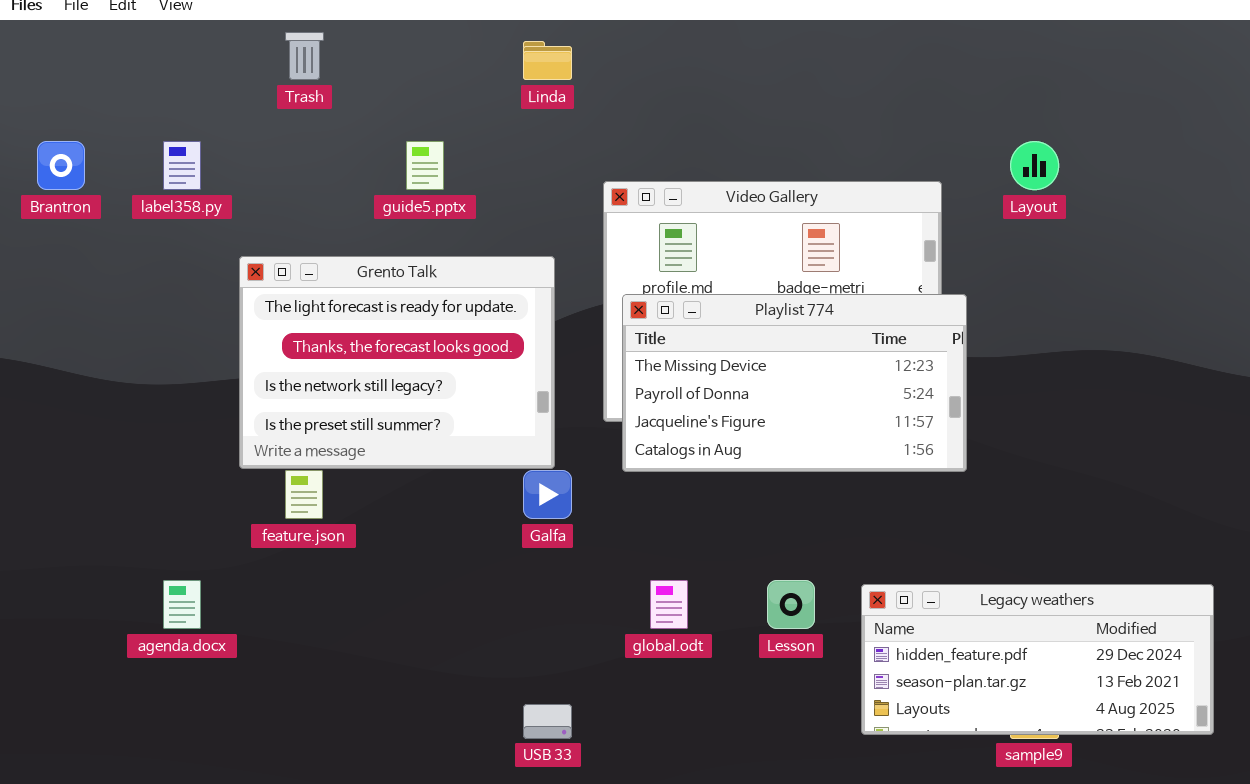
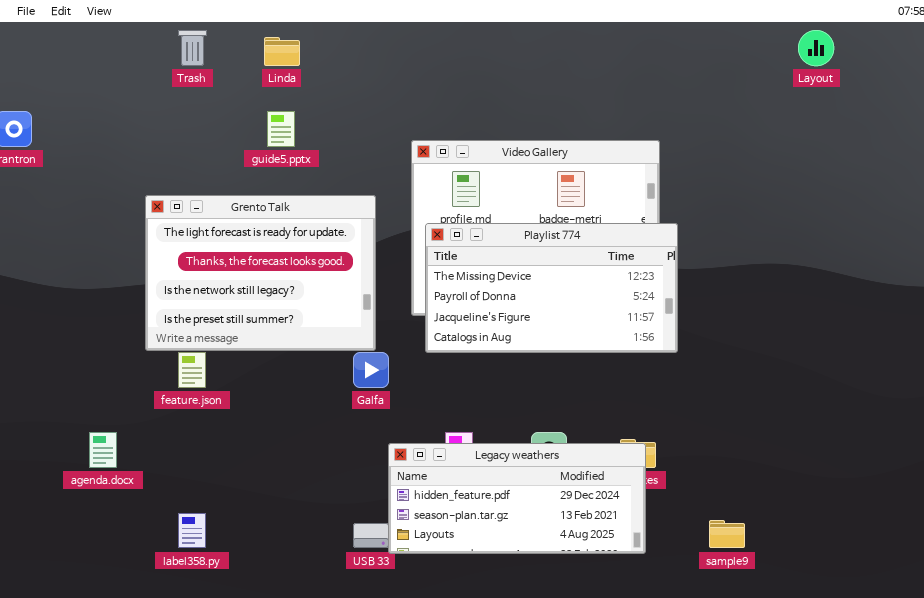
Linda: [523,41,572,80] -> [264,37,300,66], moved
label358.py: [163,141,201,190] -> [178,513,206,548], moved
Layout: [1010,141,1059,190] -> [798,30,834,66], moved
Legacy weathers: [861,584,1214,735] -> [388,443,646,554], moved

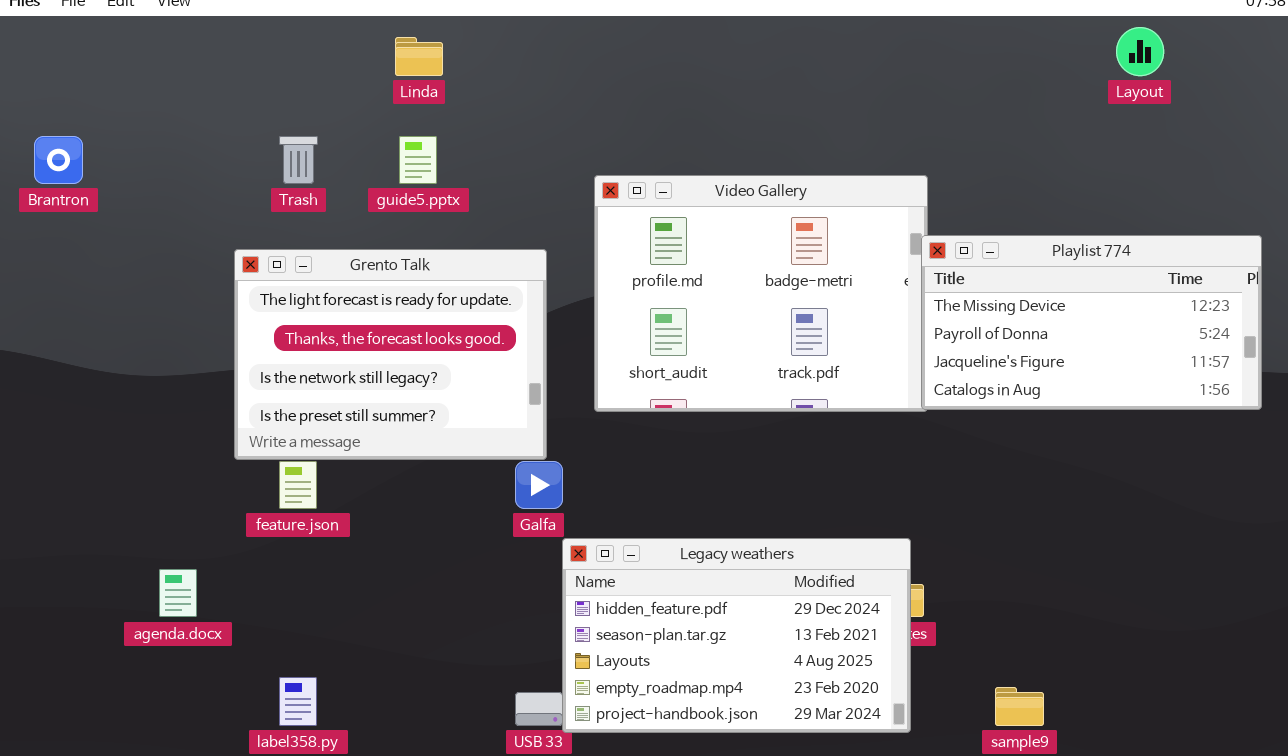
Trash: [178,30,207,66] -> [279,136,318,184], moved
Playlist 774: [425,223,678,353] -> [921,235,1262,410], moved
Legacy weathers: [388,443,646,554] -> [562,538,911,733], resized

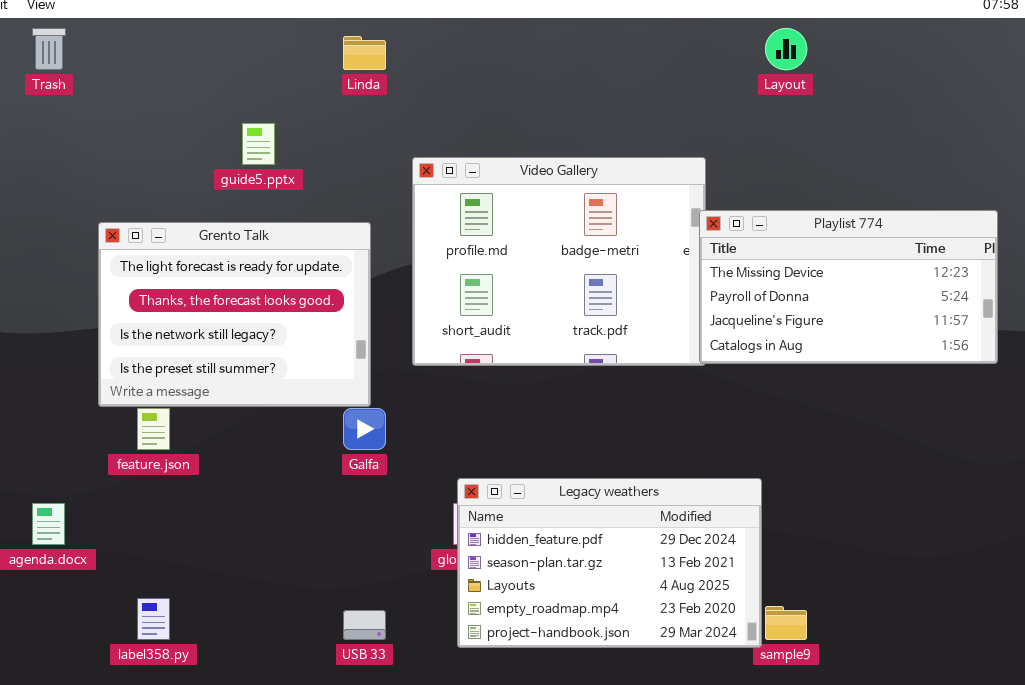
Layout: [1116,27,1164,76] -> [765,28,807,70], moved
Linda: [395,37,443,76] -> [343,36,386,70], moved
Trash: [279,136,318,184] -> [32,28,66,70], moved
Legacy weathers: [562,538,911,733] -> [457,478,762,648], moved

